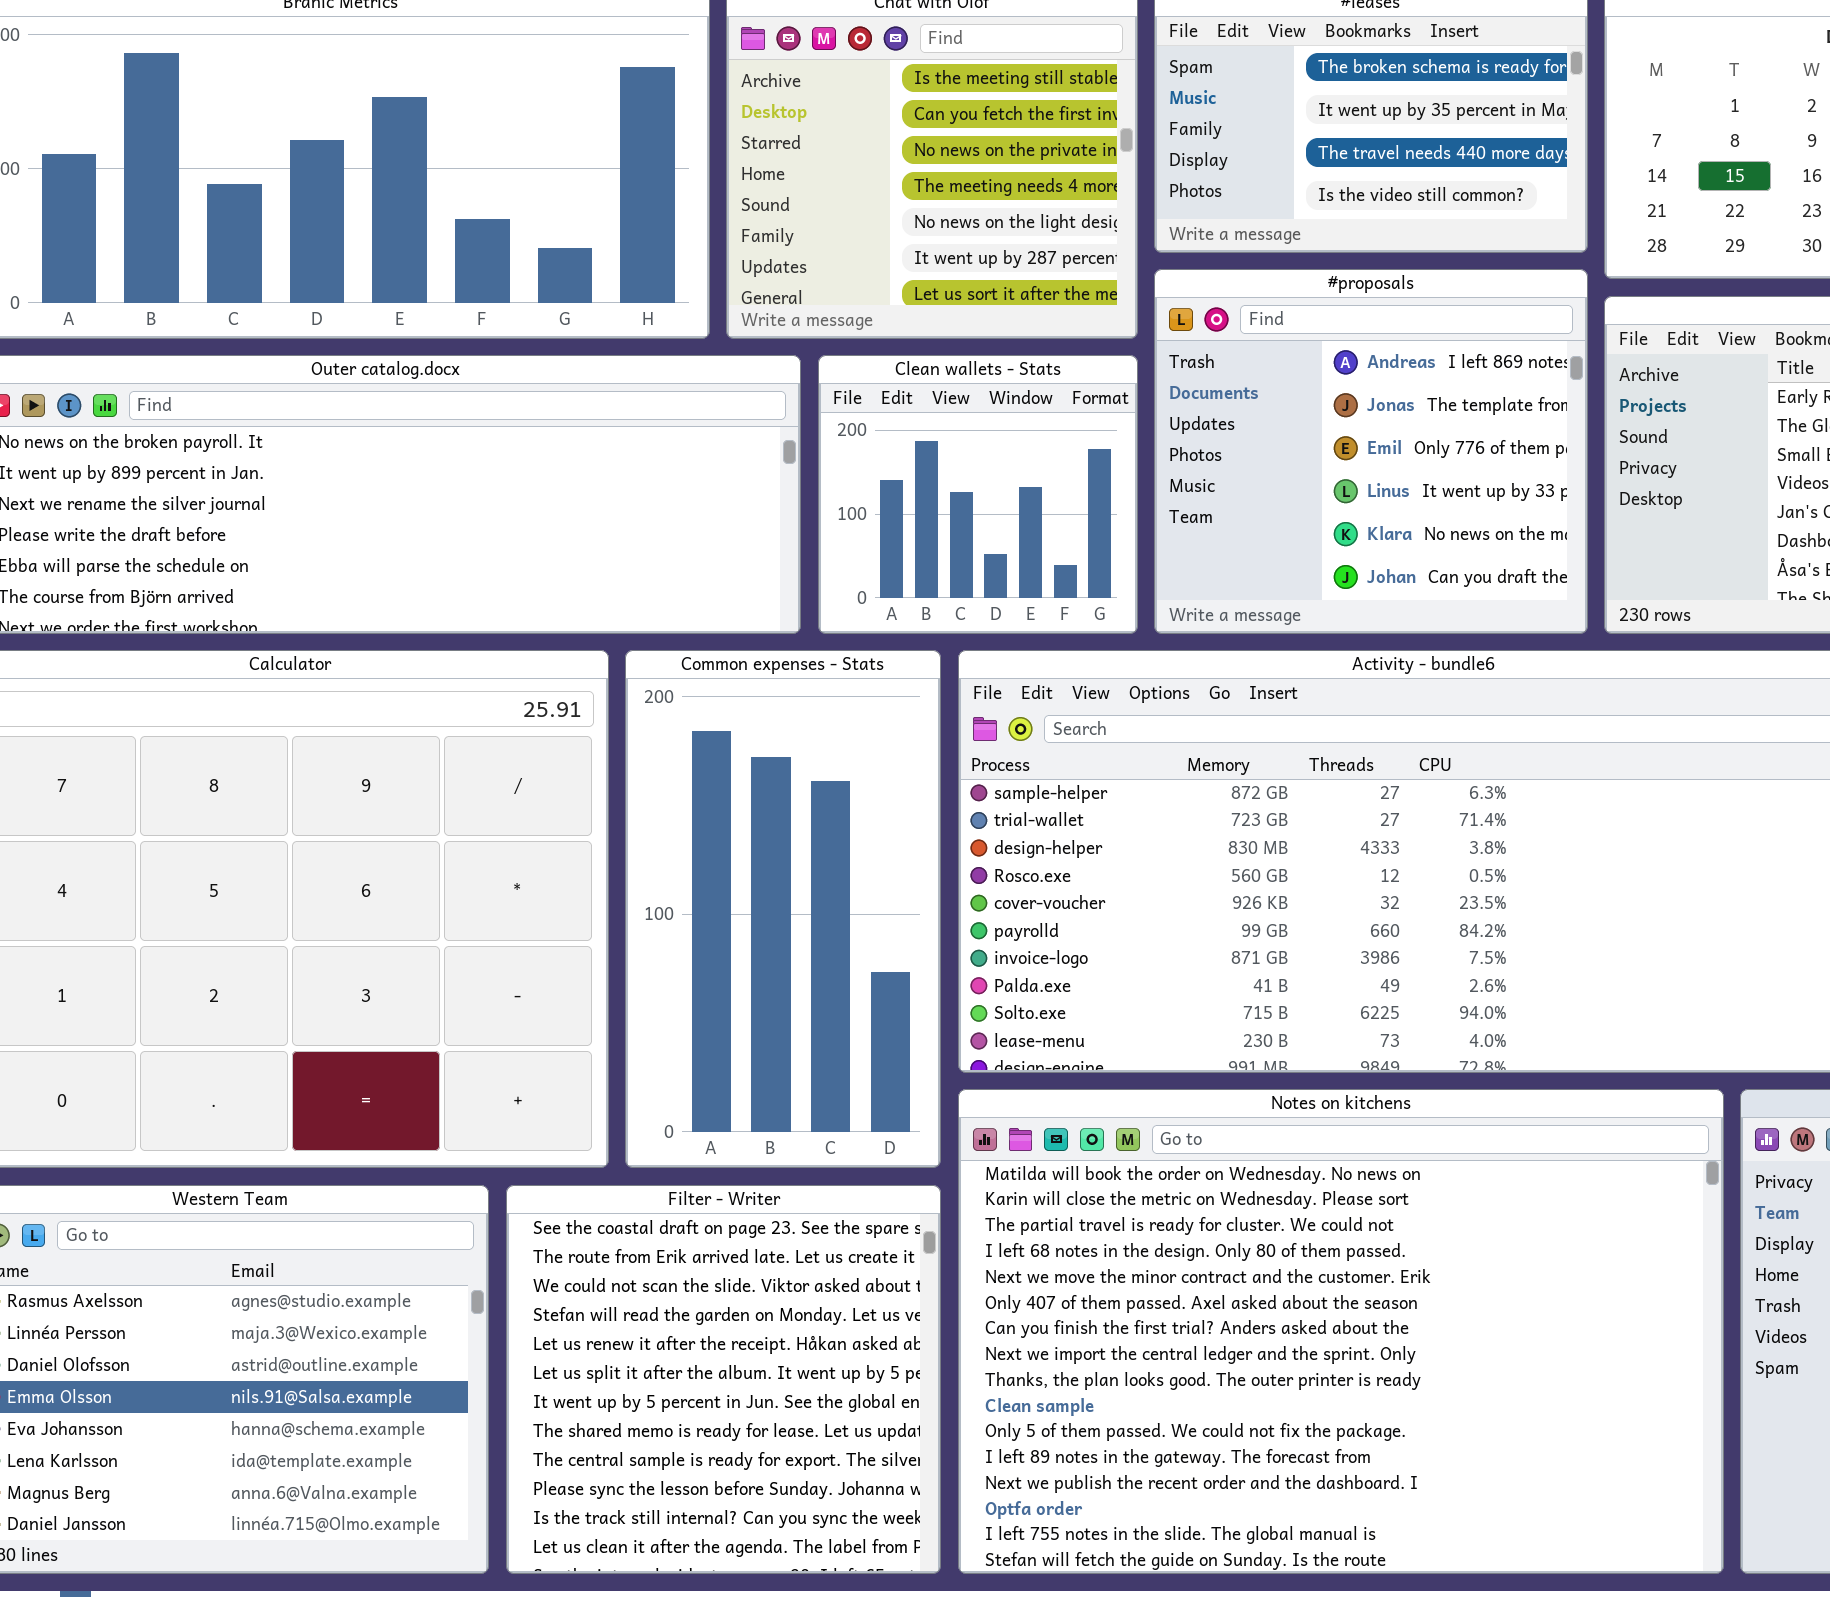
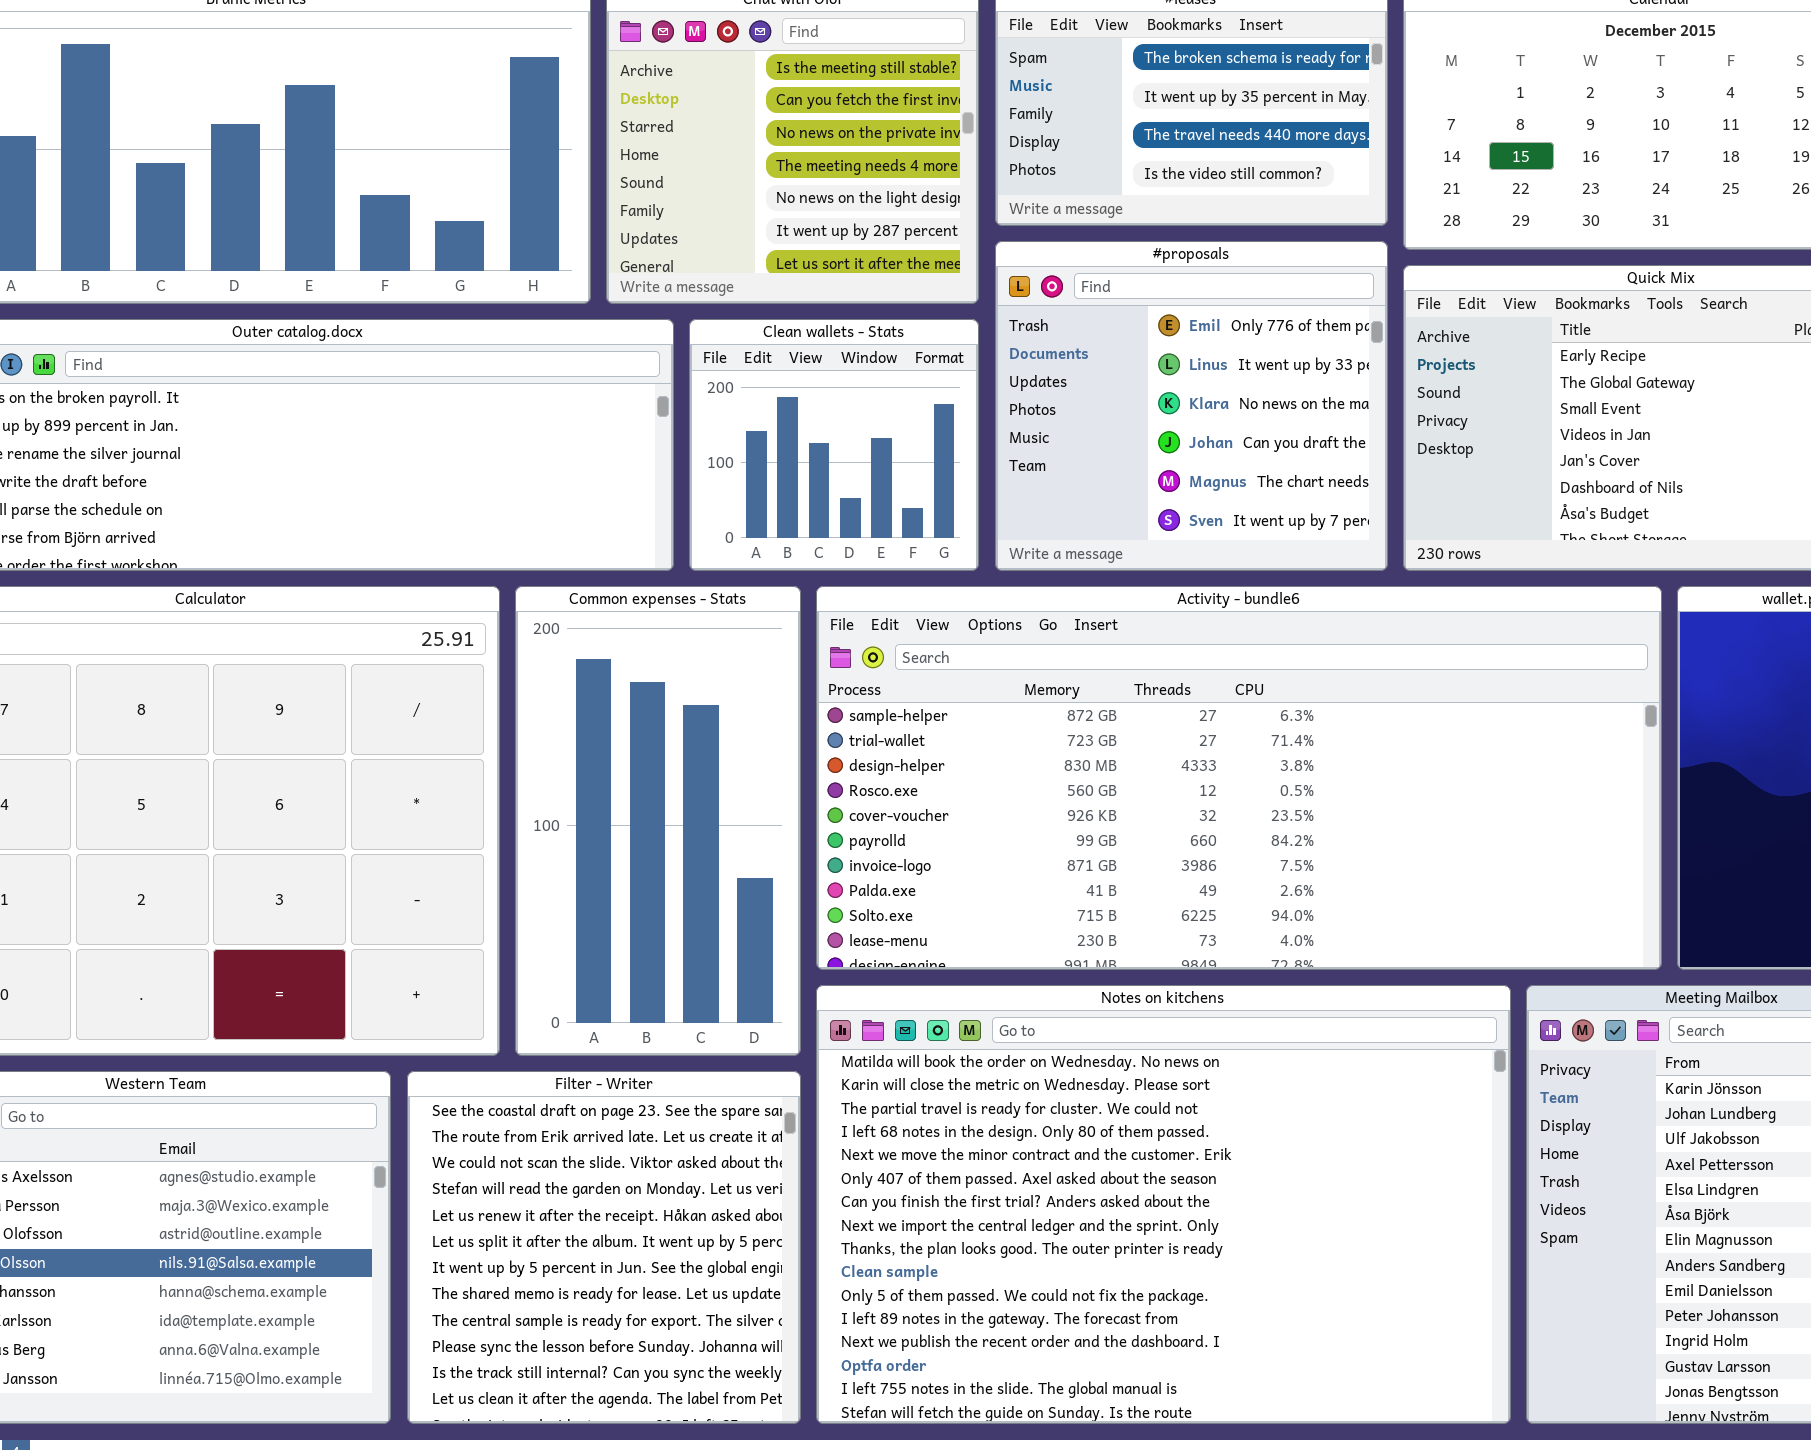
#proposals: [1154,269,1588,634] -> [995,241,1388,571], scrolled down 2 rows

